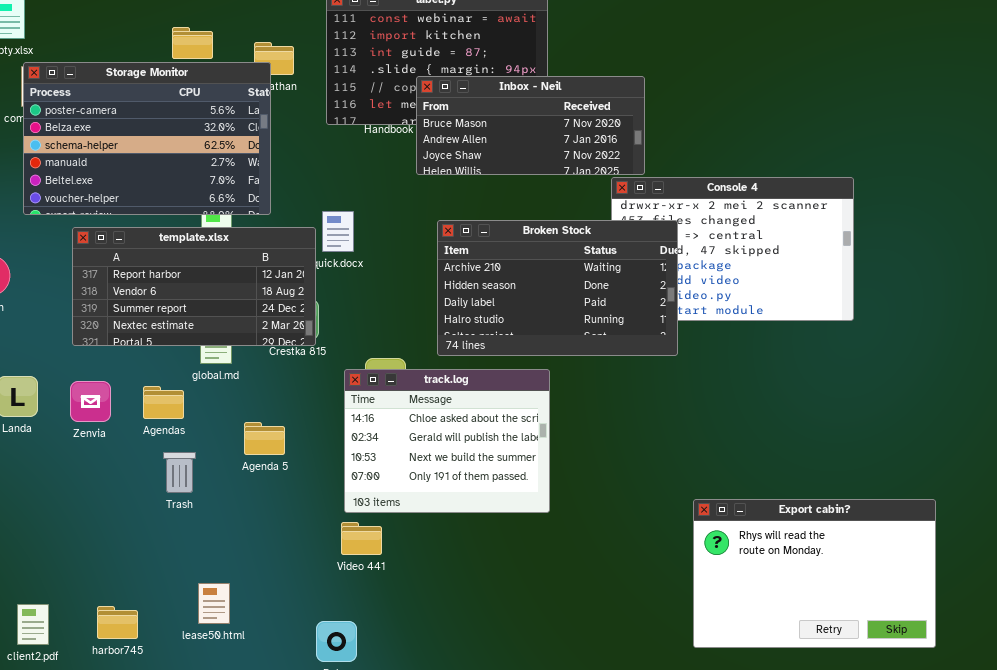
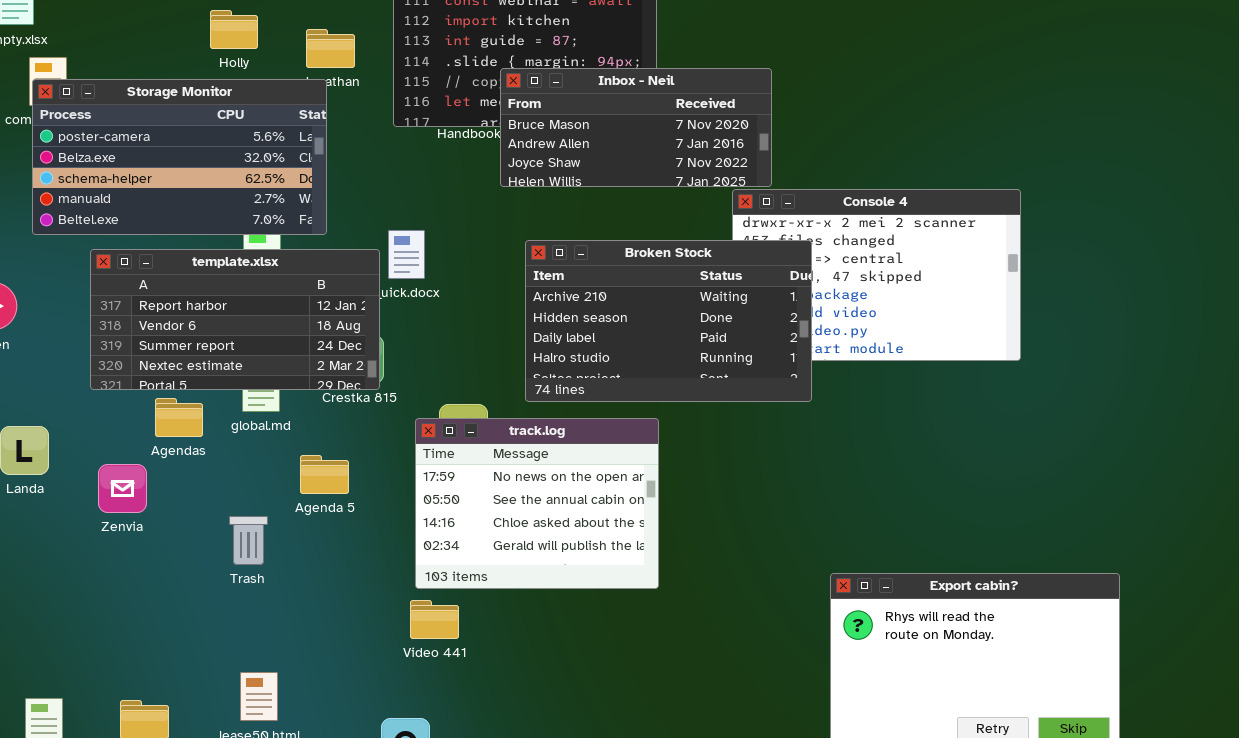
Storage Monitor: [23,62,271,215] -> [32,79,327,235], resized
track.log: [344,369,550,513] -> [415,418,659,589], scrolled up 2 rows
Zenvia: [70,381,111,422] -> [98,464,147,513], moved
Agendas: [143,386,184,419] -> [155,398,203,437], moved
Agenda 5: [244,422,285,455] -> [300,455,349,494], moved
Trash: [163,452,196,493] -> [229,516,268,565], moved

